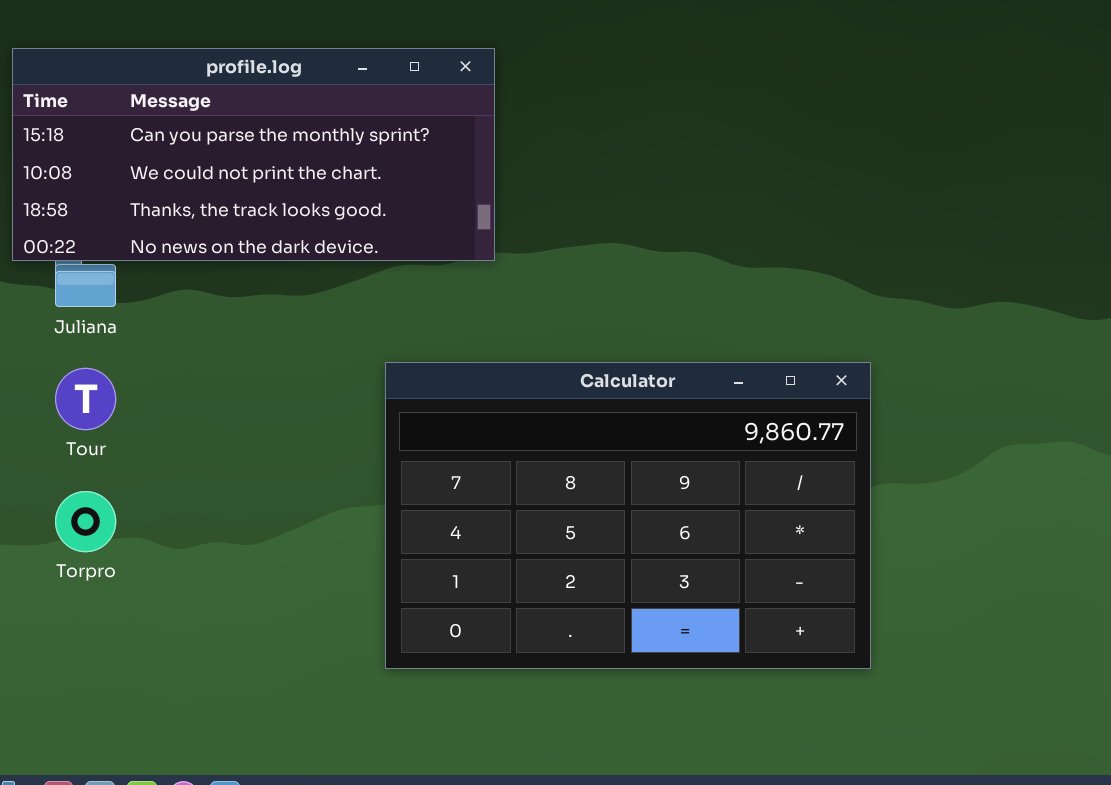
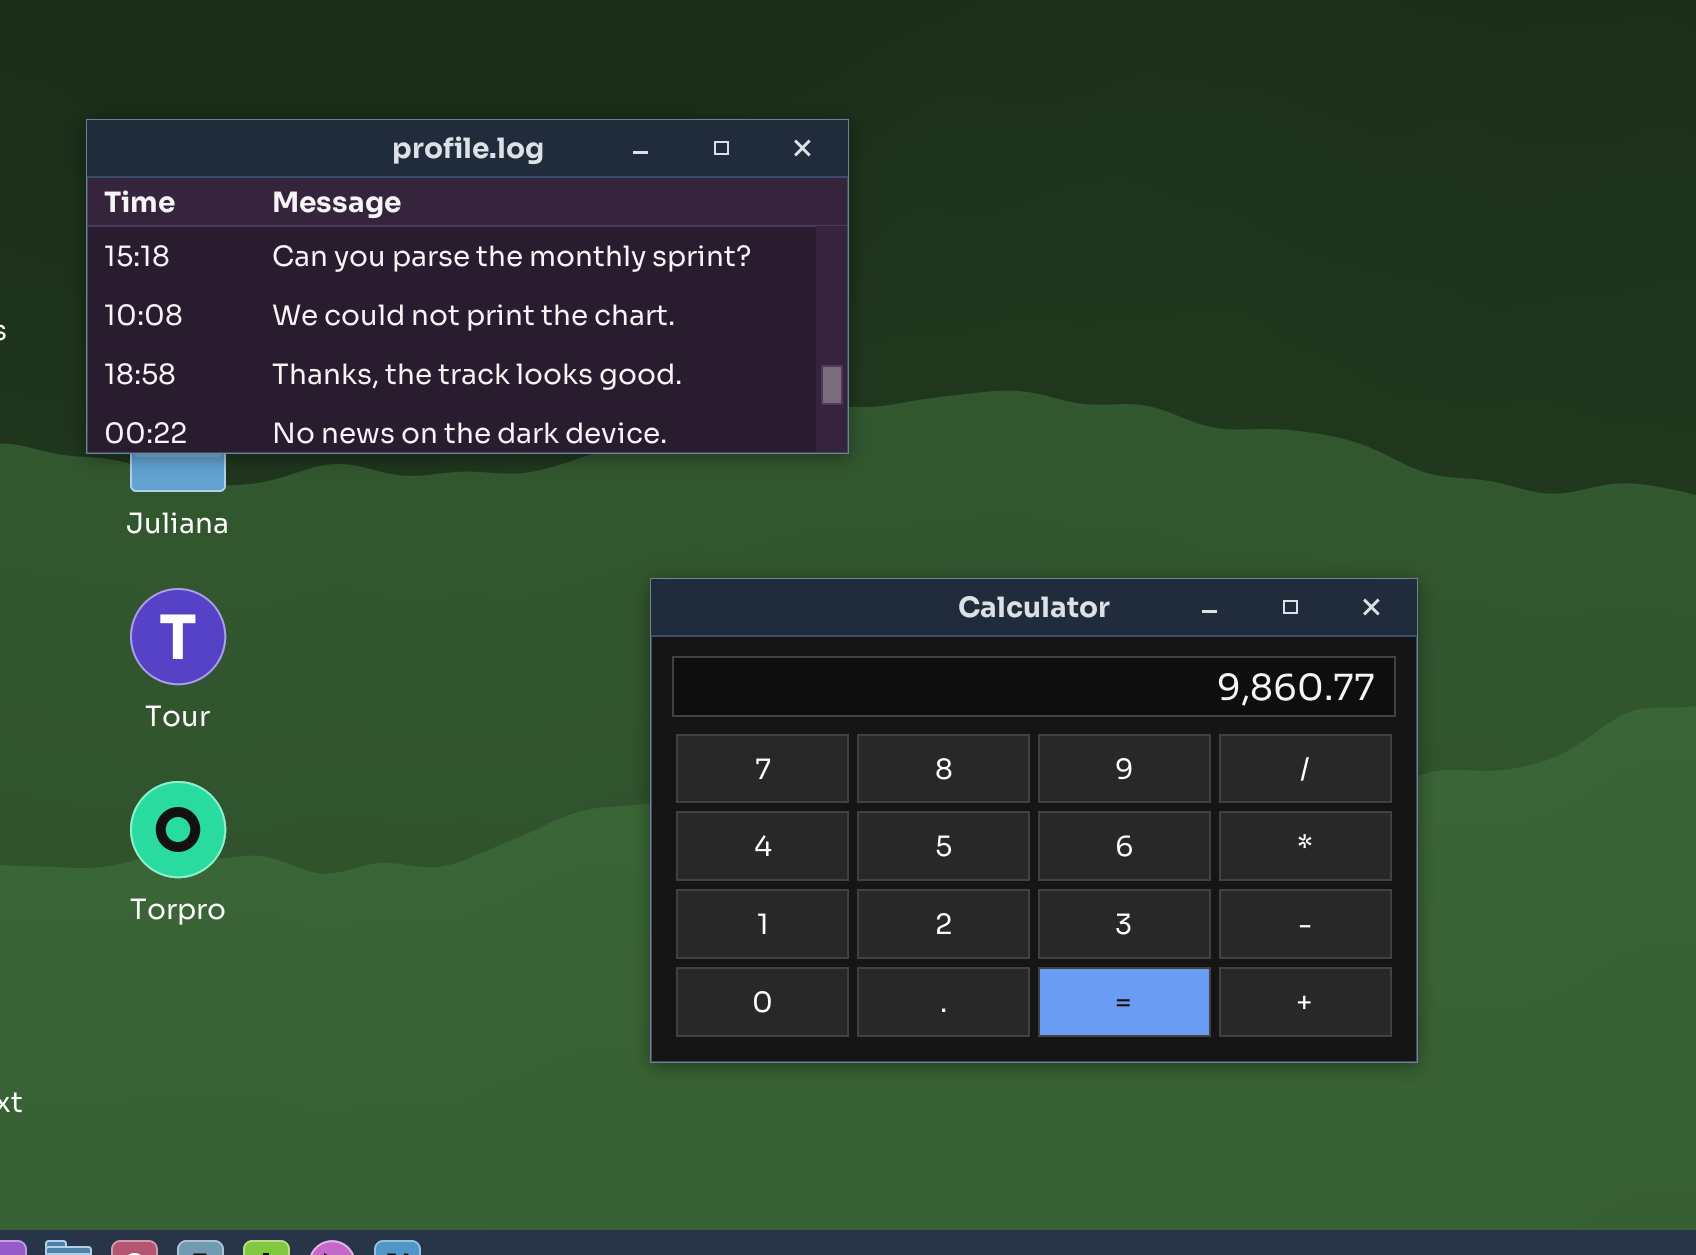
profile.log: [12,48,495,261] -> [86,119,849,454], moved

